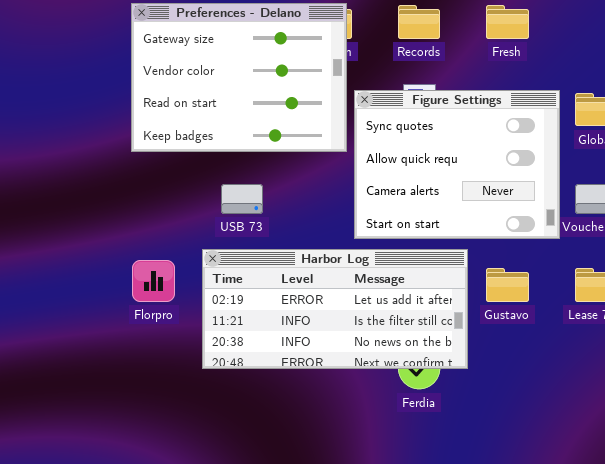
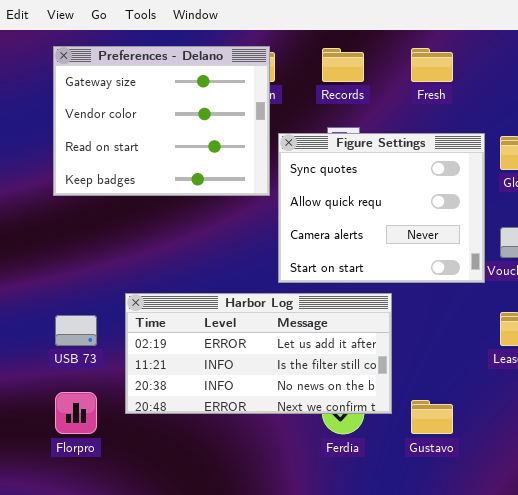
USB 73: [221,184,263,214] -> [55,315,97,346], moved
Florpro: [132,260,175,302] -> [55,392,97,434], moved
Gustavo: [486,268,529,302] -> [411,400,453,434], moved

